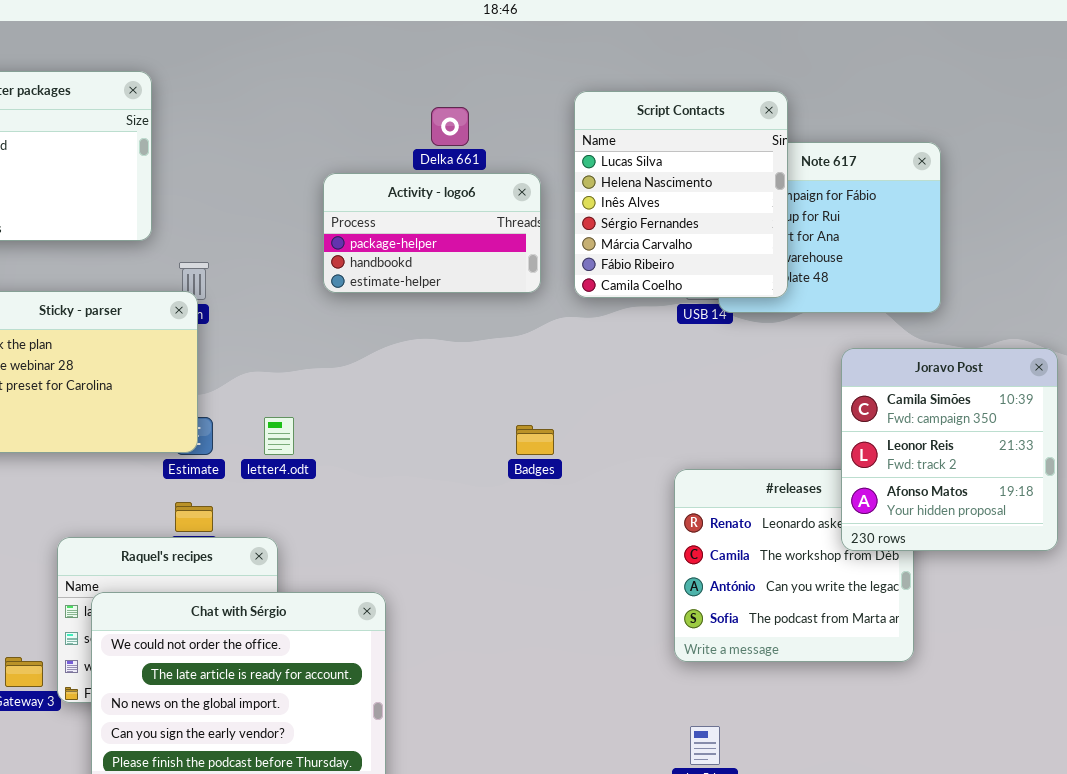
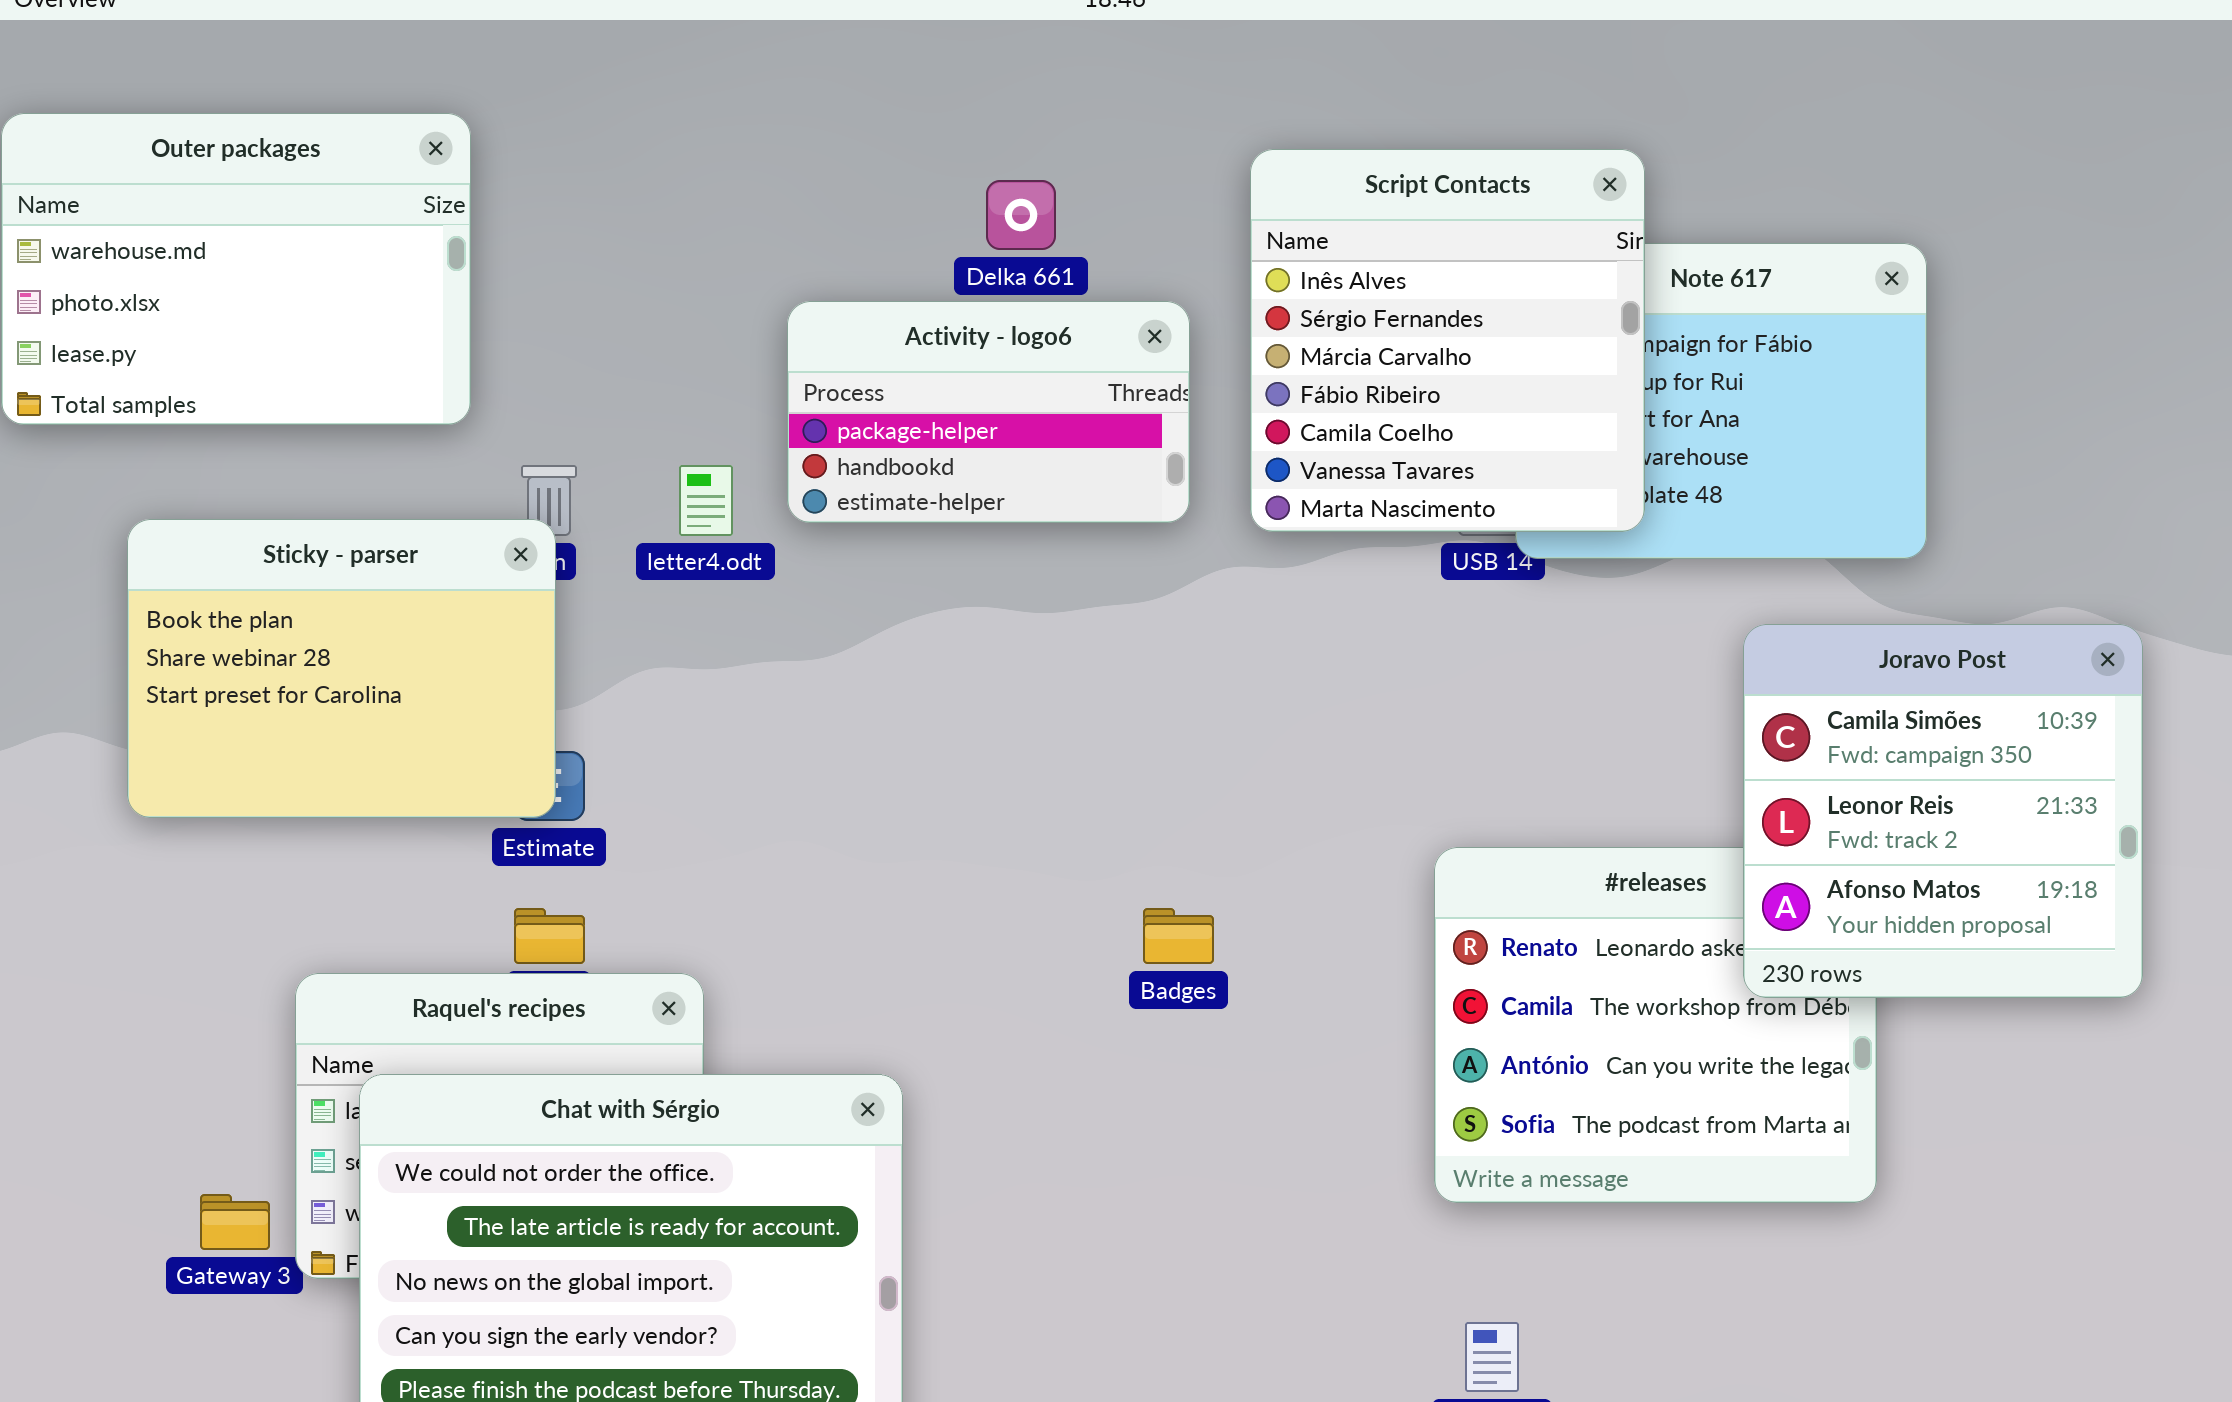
Script Contacts: [574,91,788,298] -> [1250,149,1645,532], scrolled down 2 rows
letter4.odt: [264,417,294,455] -> [679,465,733,536], moved
Badges: [516,425,554,455] -> [1143,908,1214,964], moved

